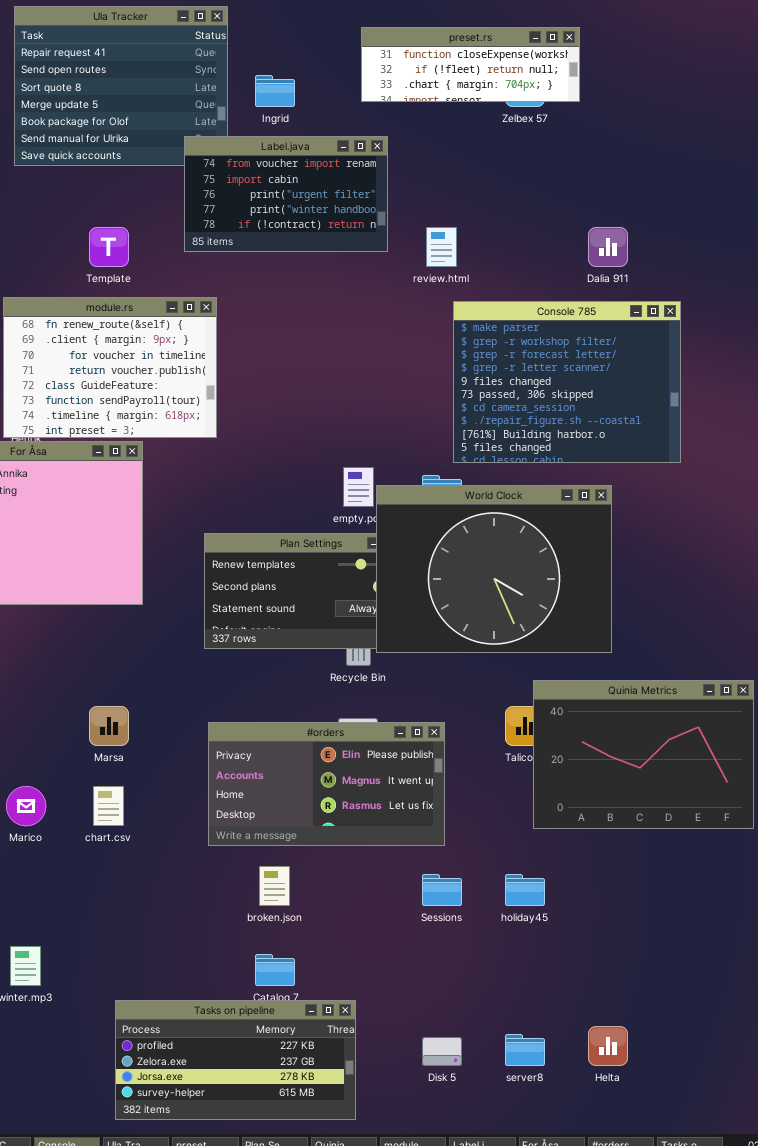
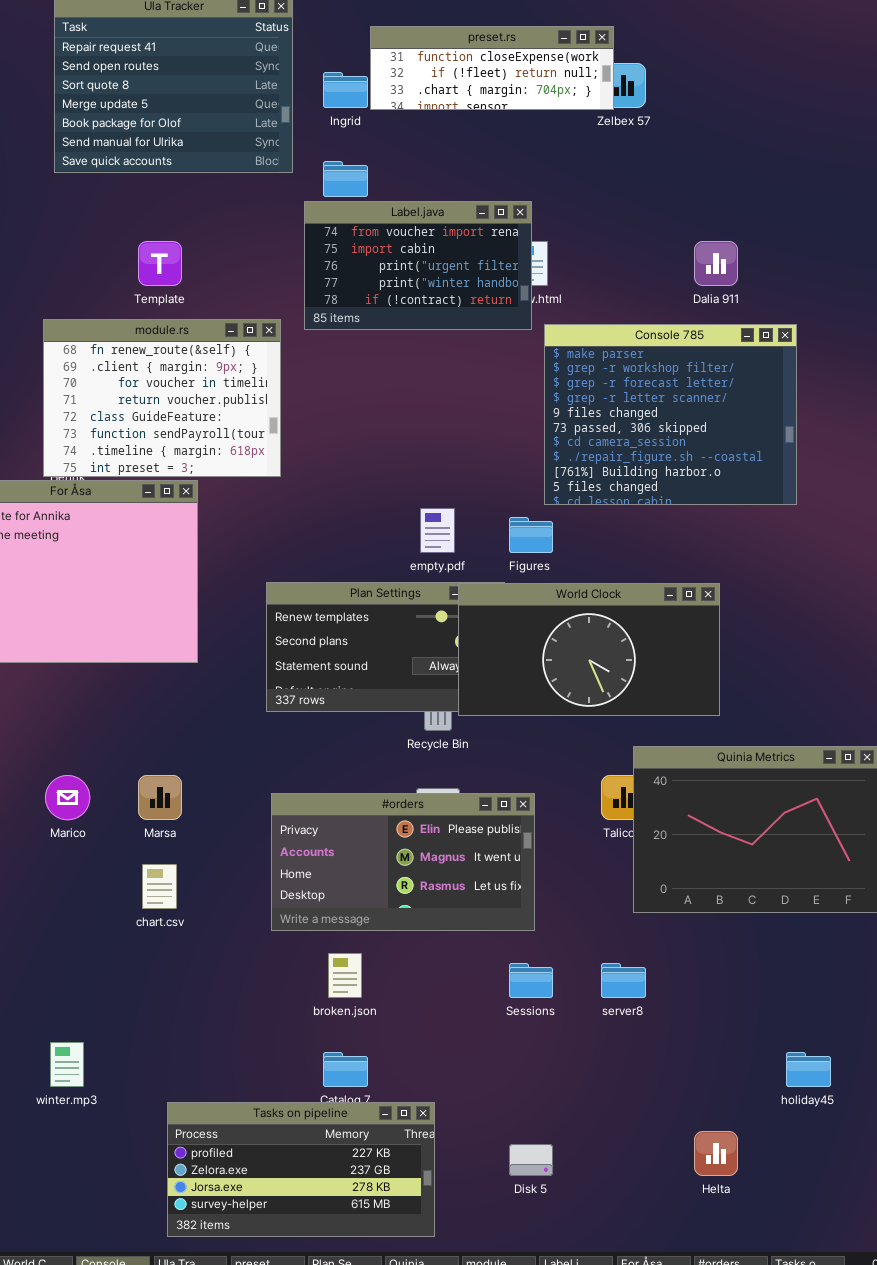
preset.rs: [361,27,580,102] -> [370,26,614,110], moved
Label.java: [184,136,388,252] -> [304,201,532,330], moved
World Clock: [376,485,612,653] -> [458,583,720,716], resized
Marico: [6,786,46,826] -> [45,775,90,820], moved
holiday45: [505,874,545,906] -> [786,1052,831,1087], moved
server8: [505,1034,545,1066] -> [601,963,646,998], moved

